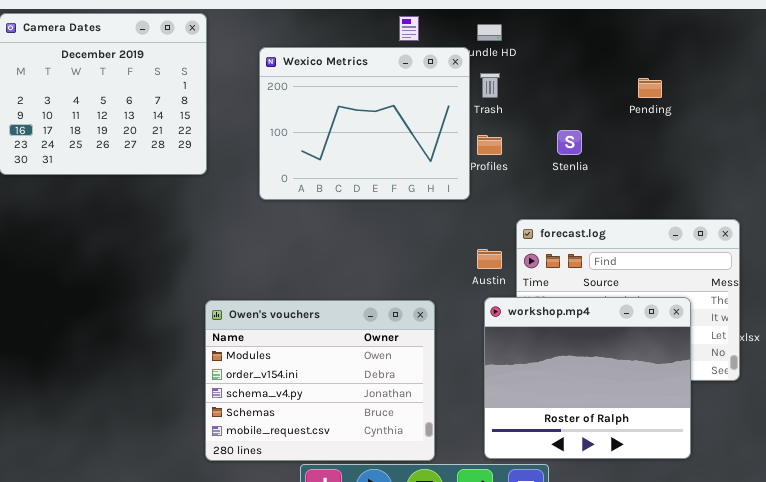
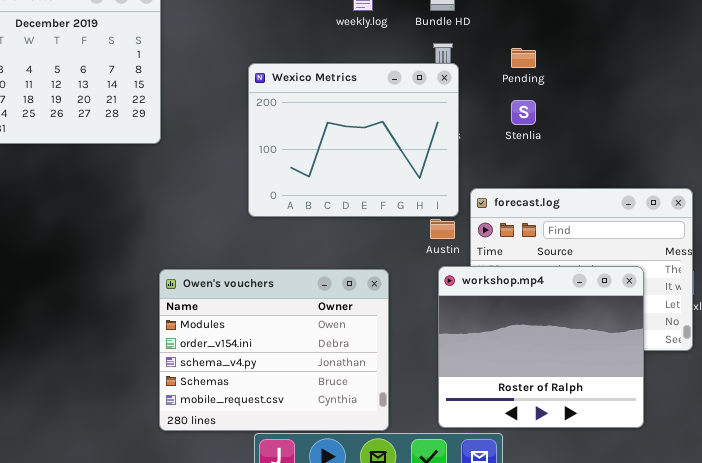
Wexico Metrics: [259,47,470,200] -> [248,63,459,217], moved
Pending: [638,78,662,98] -> [511,48,536,68], moved

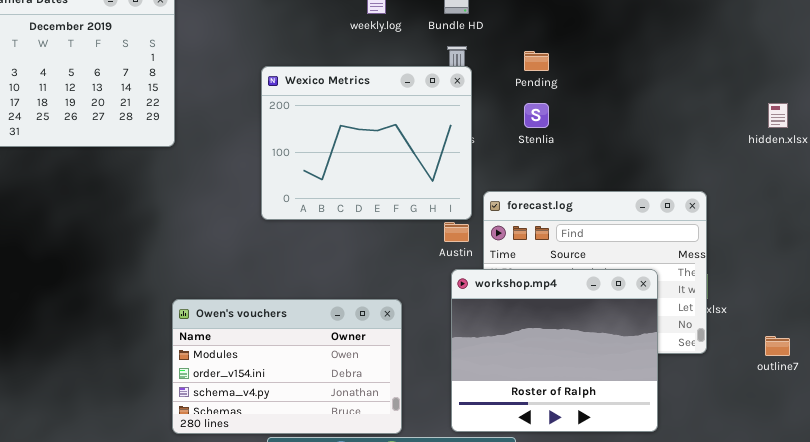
Owen's vouchers: [159,269,389,431] -> [172,299,402,434], resized

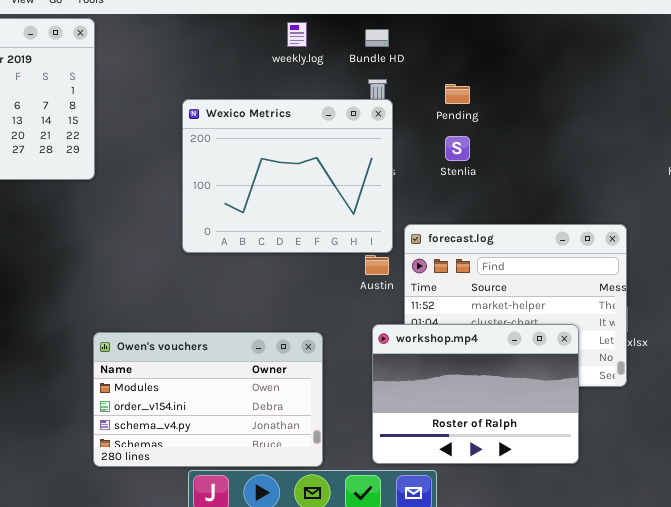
workshop.mp4: [451,269,658,432] -> [372,324,579,464], resized

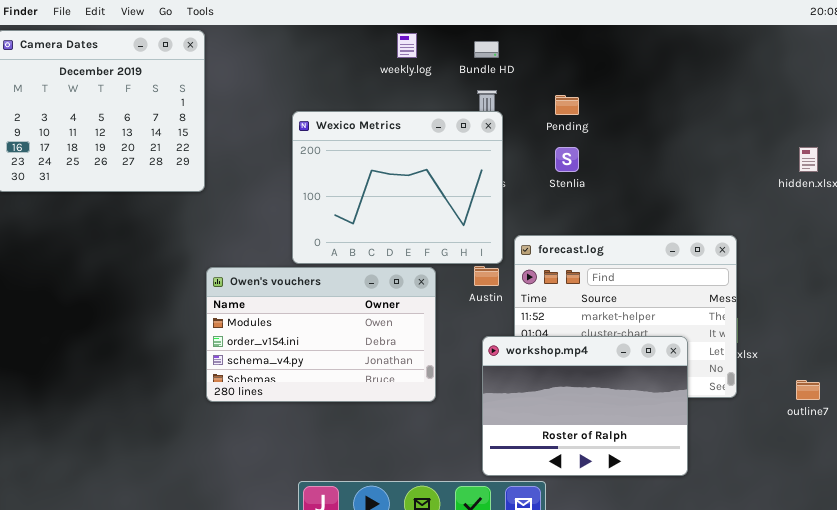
Owen's vouchers: [93,332,323,467] -> [206,267,436,402], moved

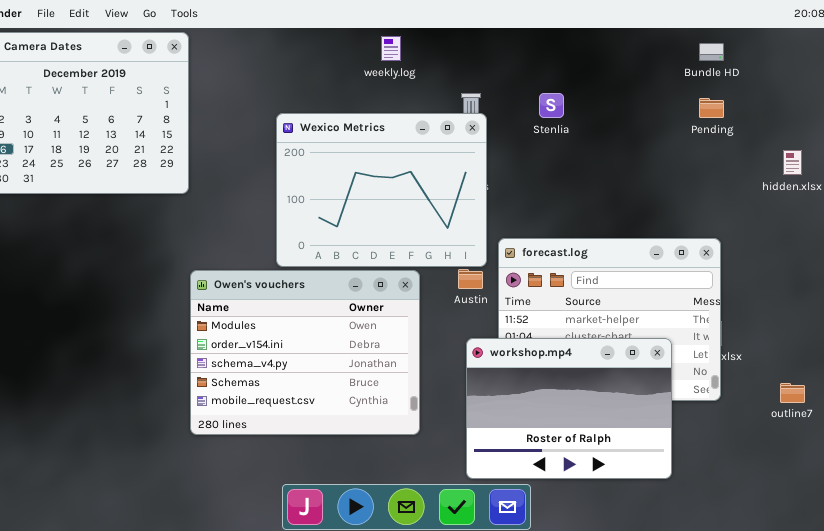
Bundle HD: [474,41,499,58] -> [699,43,724,61], moved
Pending: [555,95,579,115] -> [699,98,724,118], moved
Stenlia: [555,147,579,172] -> [539,93,564,118], moved
Owen's vouchers: [206,267,436,402] -> [190,270,420,435], resized

